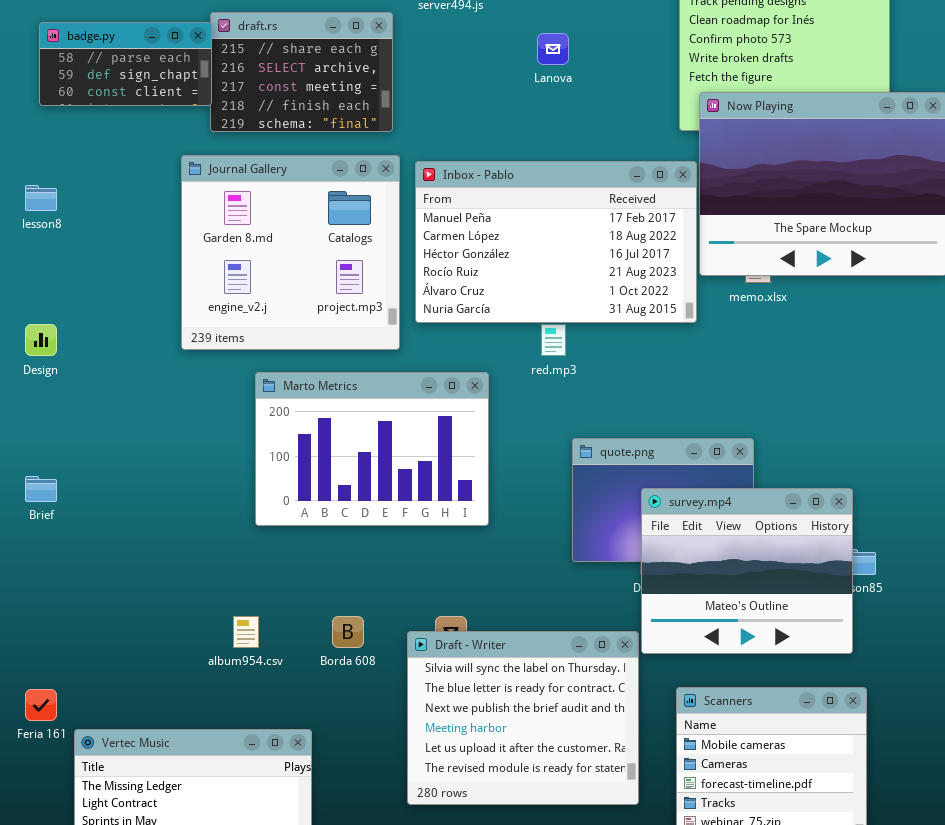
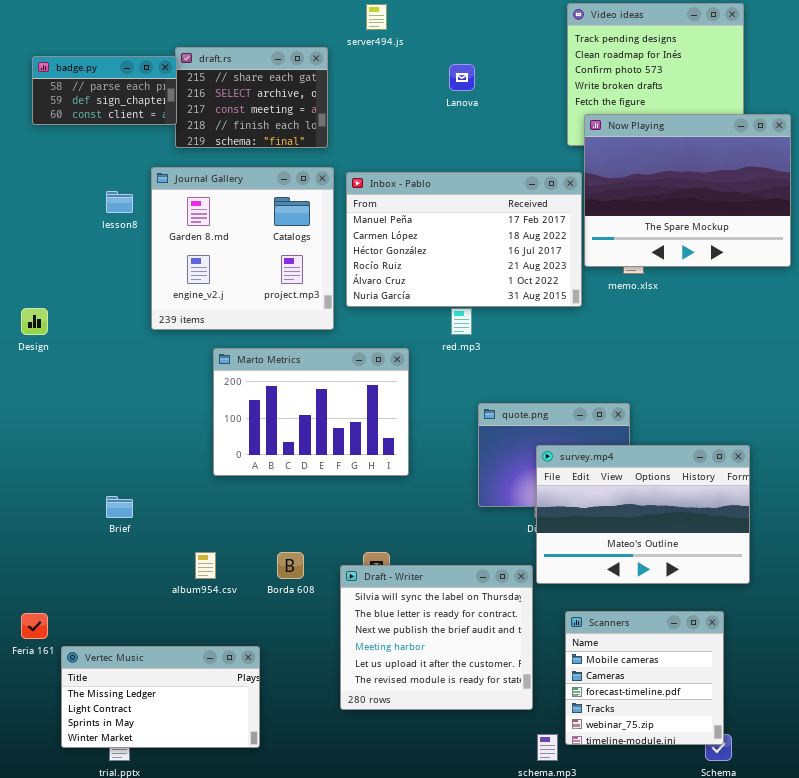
lesson8: [25,185,57,211] -> [106,191,133,213], moved
Brief: [25,476,57,502] -> [106,496,133,518], moved
survey.mp4: [641,488,853,654] -> [536,445,750,584], resized

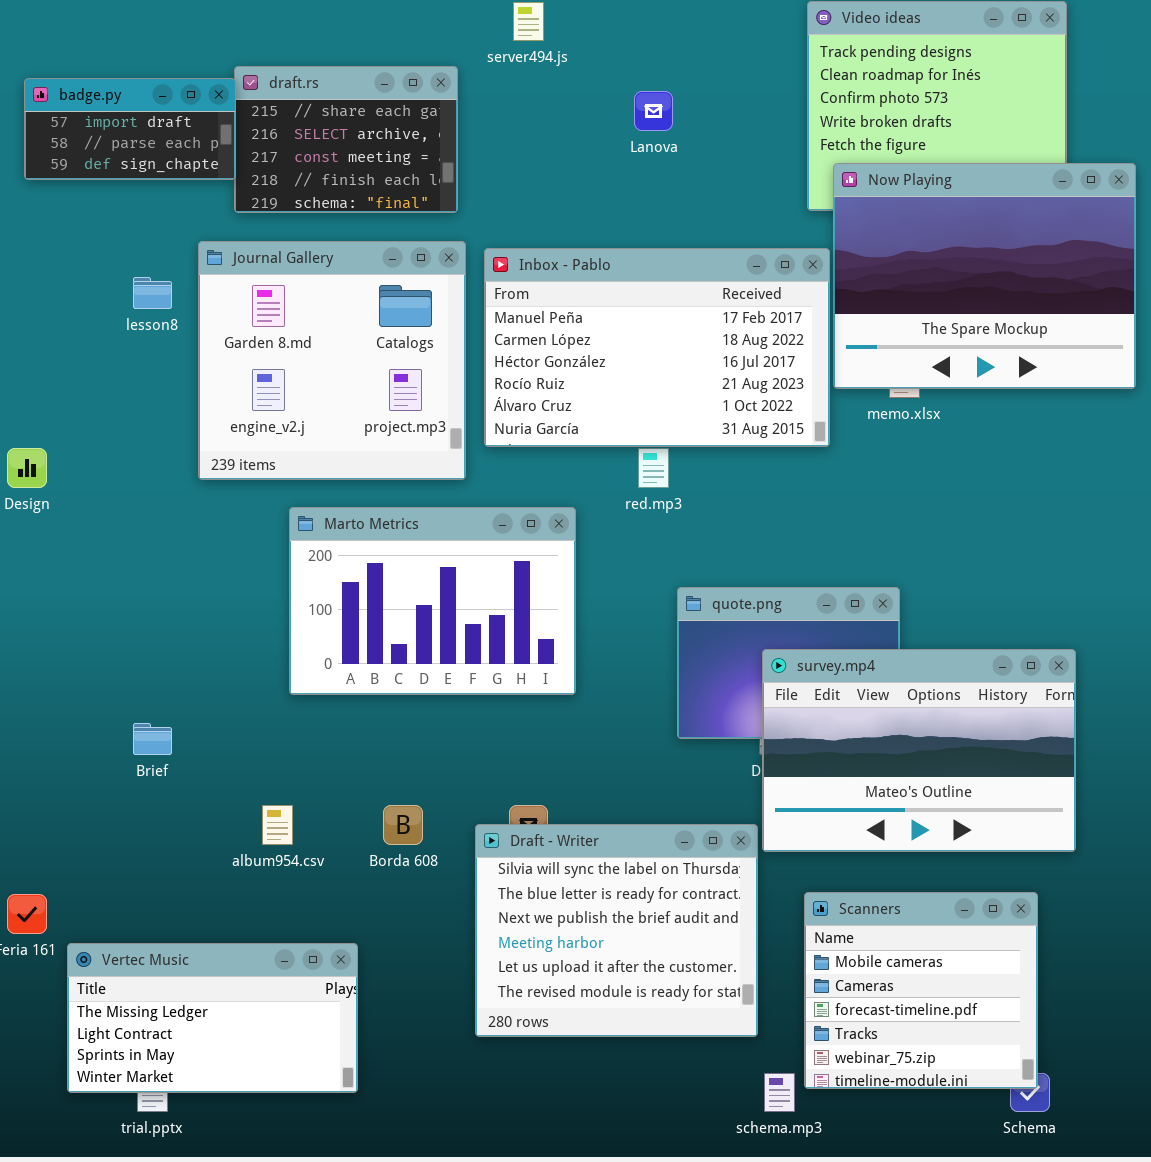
badge.py: [32,56,177,125] -> [24,78,236,180], scrolled up 1 row

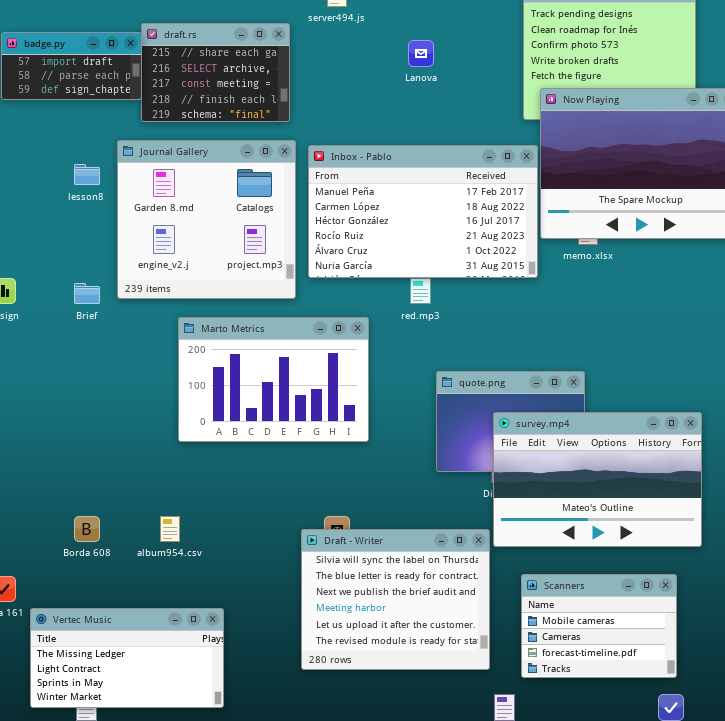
Brief: [133,723,172,755] -> [74,283,100,304], moved
Borda 608: [383,805,423,845] -> [74,516,100,542], moved
Scanners: [804,892,1038,1089] -> [521,574,677,678], resized

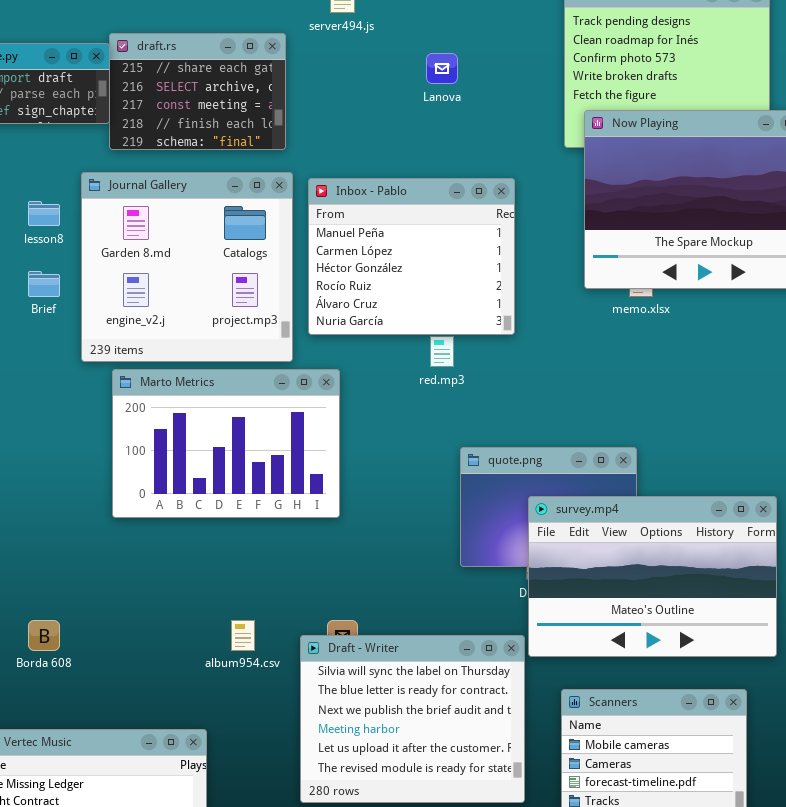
Inbox - Pablo: [308,145,538,278] -> [308,178,515,335], resized
Brief: [74,283,100,304] -> [28,271,60,297], moved
Marto Metrics: [178,317,369,442] -> [112,369,340,518], moved
album954.csv: [160,516,180,542] -> [231,620,255,651], moved

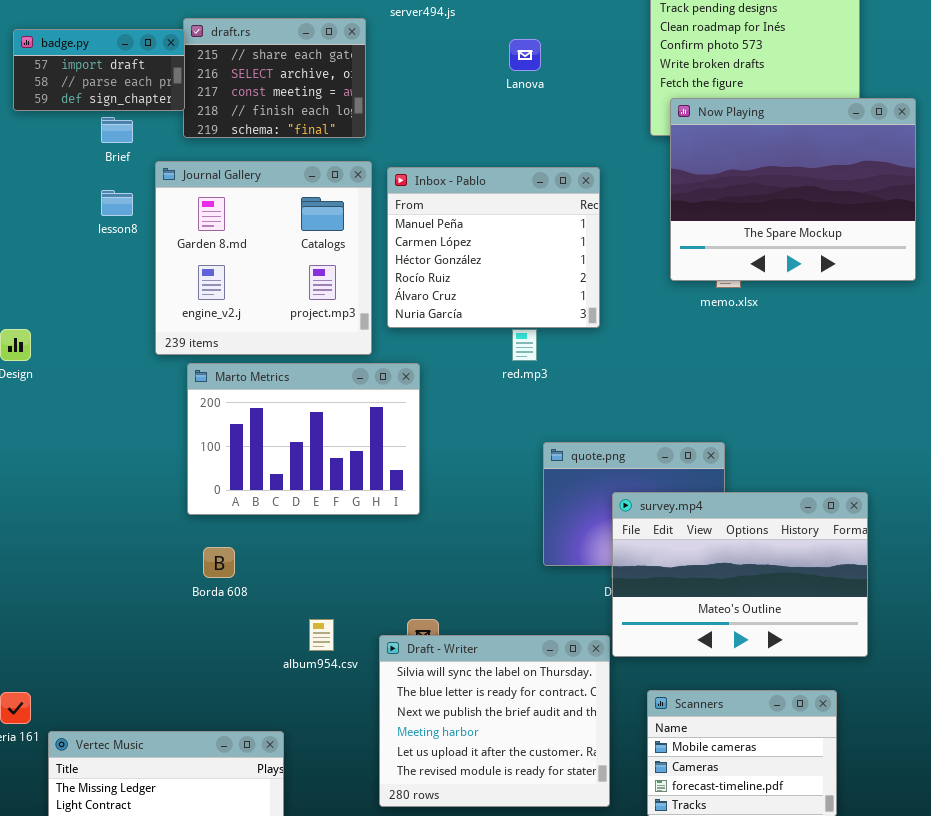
Brief: [28,271,60,297] -> [101,117,133,143], moved
Borda 608: [28,620,60,651] -> [203,547,235,578], moved

